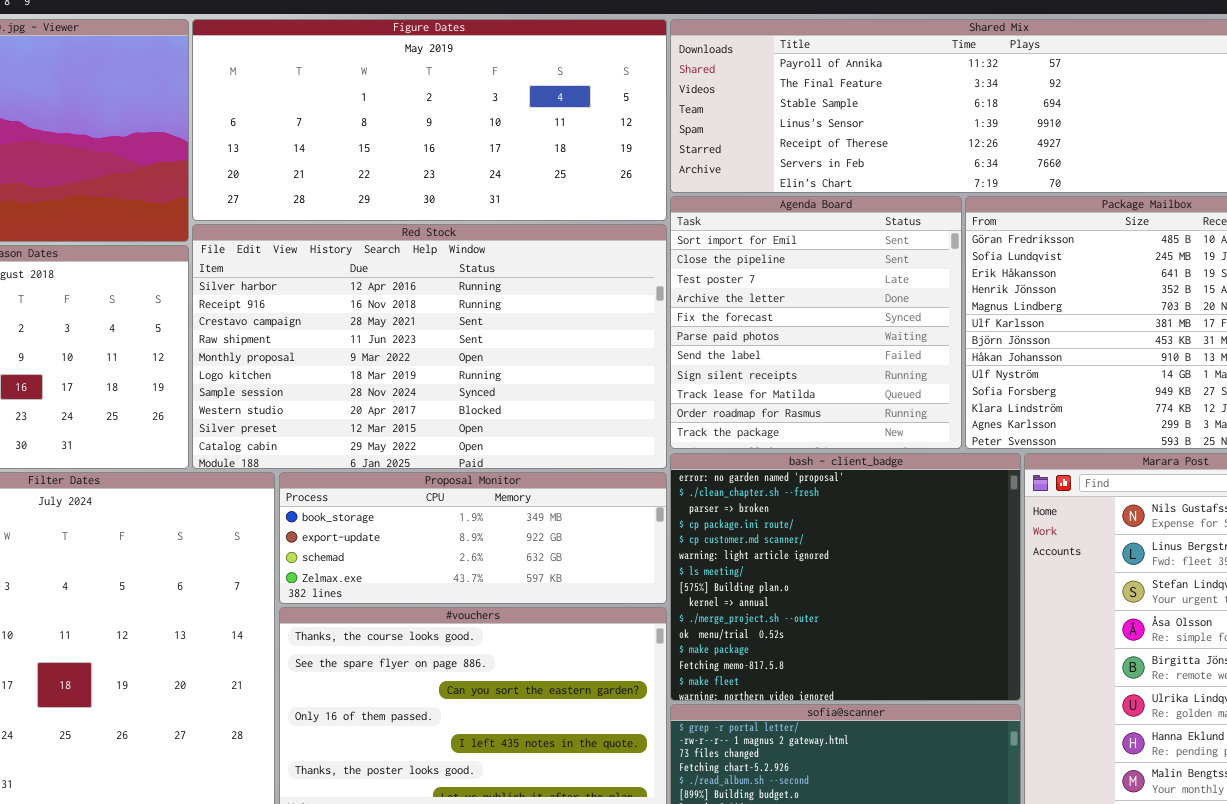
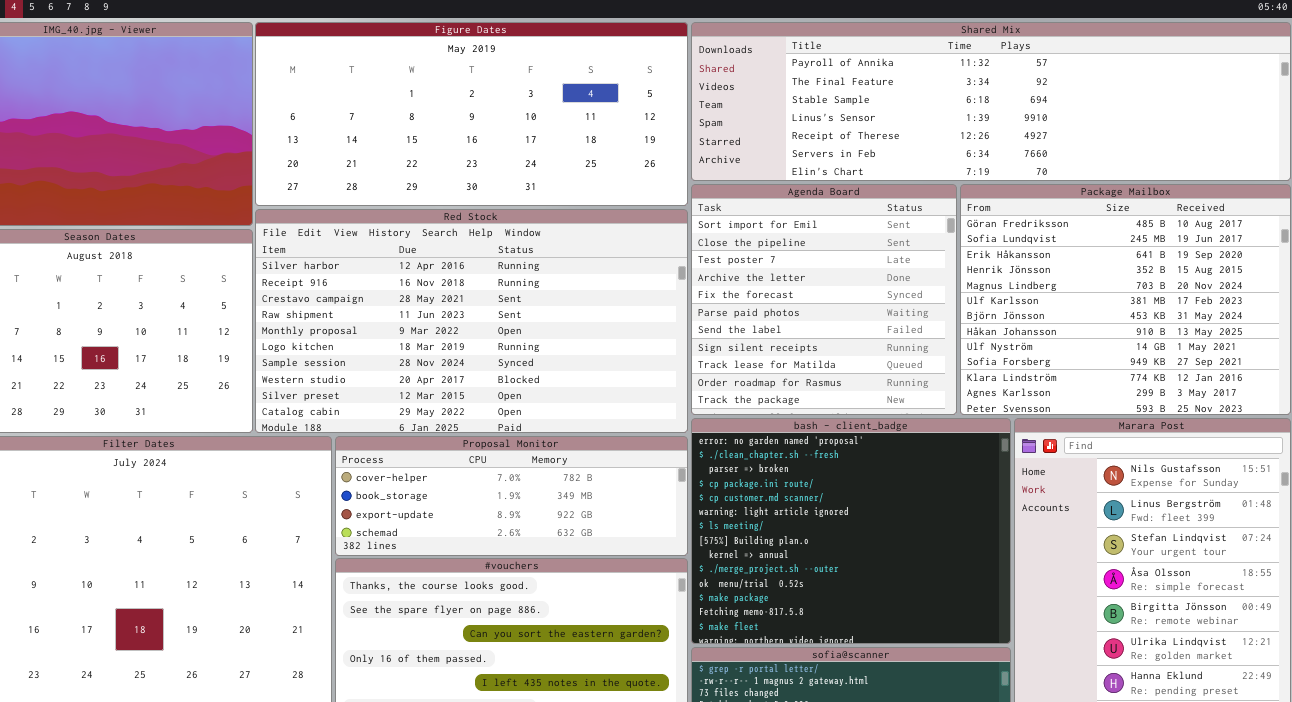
Proposal Monitor: [279,472,667,604] -> [335,436,688,556], scrolled up 1 row

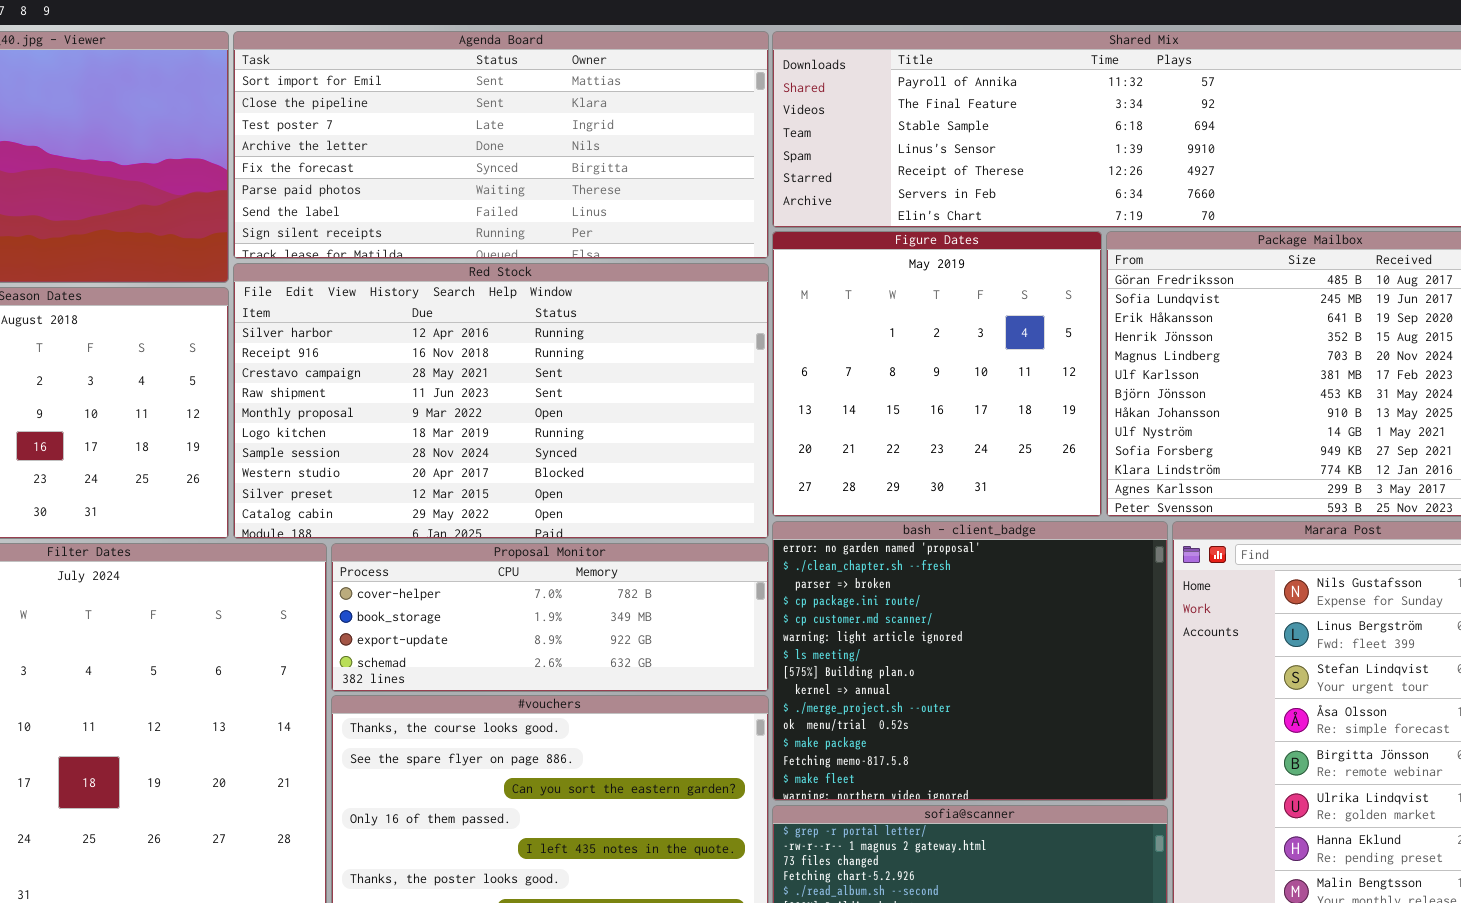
Figure Dates: [255,22,688,206] -> [772,231,1102,517], moved, resized
Agenda Board: [691,184,957,415] -> [233,31,769,259], moved, resized

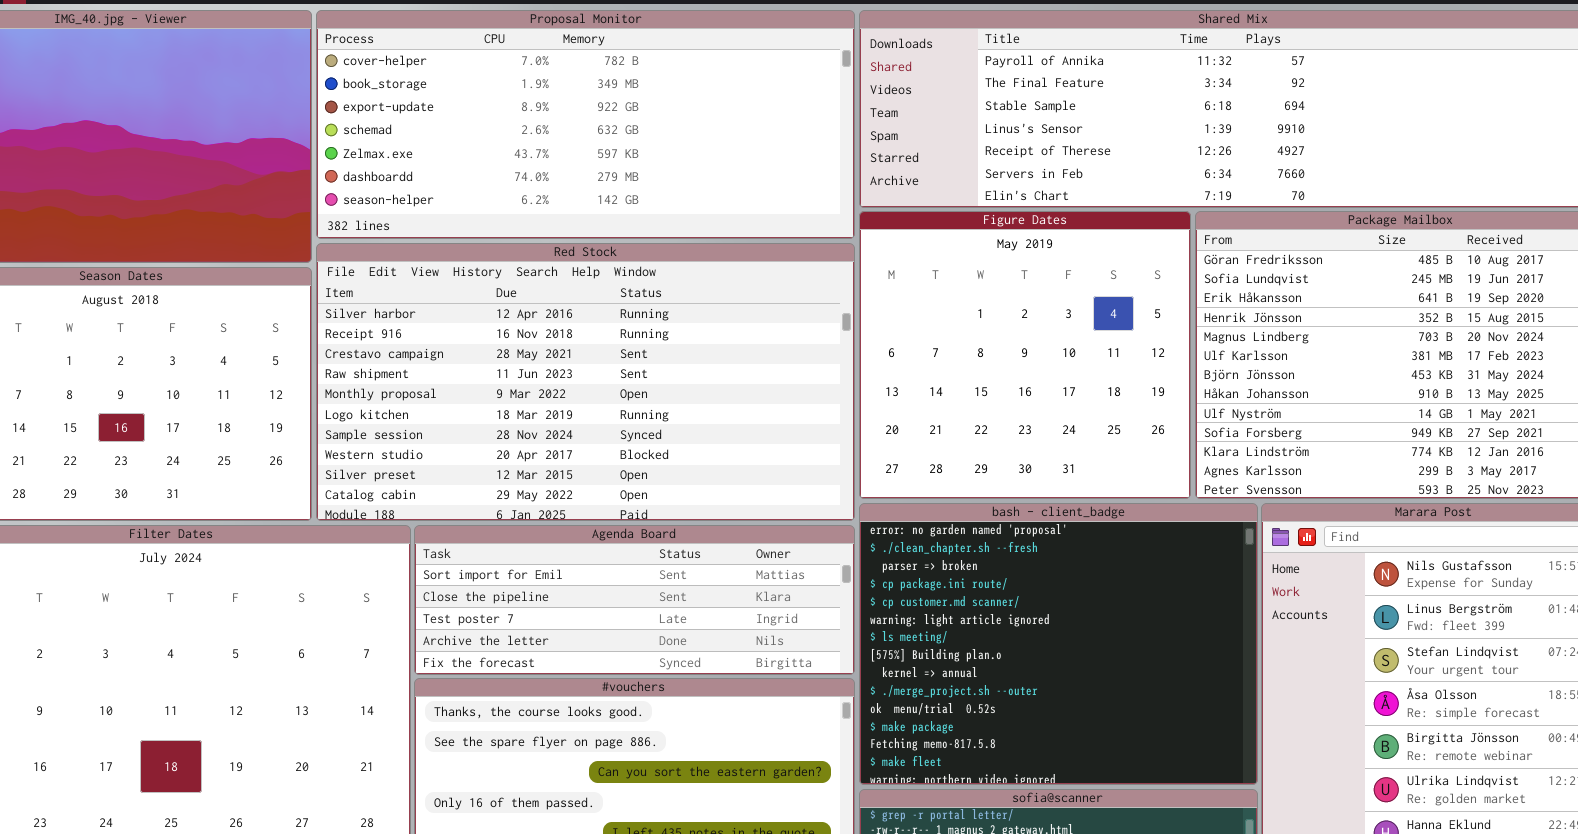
Agenda Board: [233,31,769,259] -> [414,525,855,675], moved, resized
Proposal Monitor: [331,543,769,692] -> [316,10,855,239], moved, resized

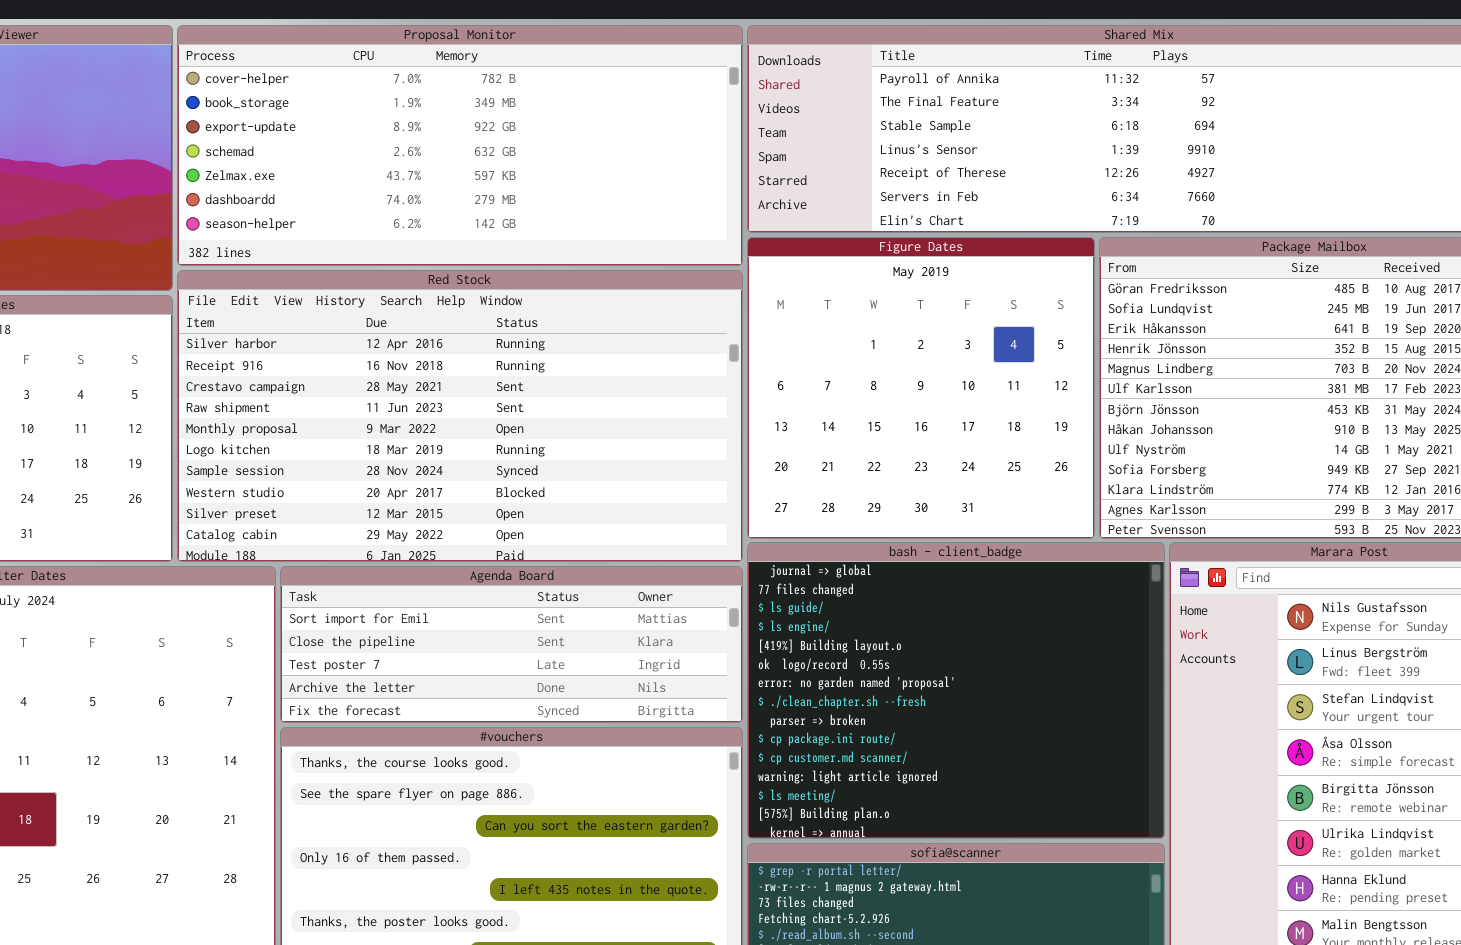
bash - client_badge: [859,503,1258,785] -> [747,542,1165,839], scrolled up 6 rows

